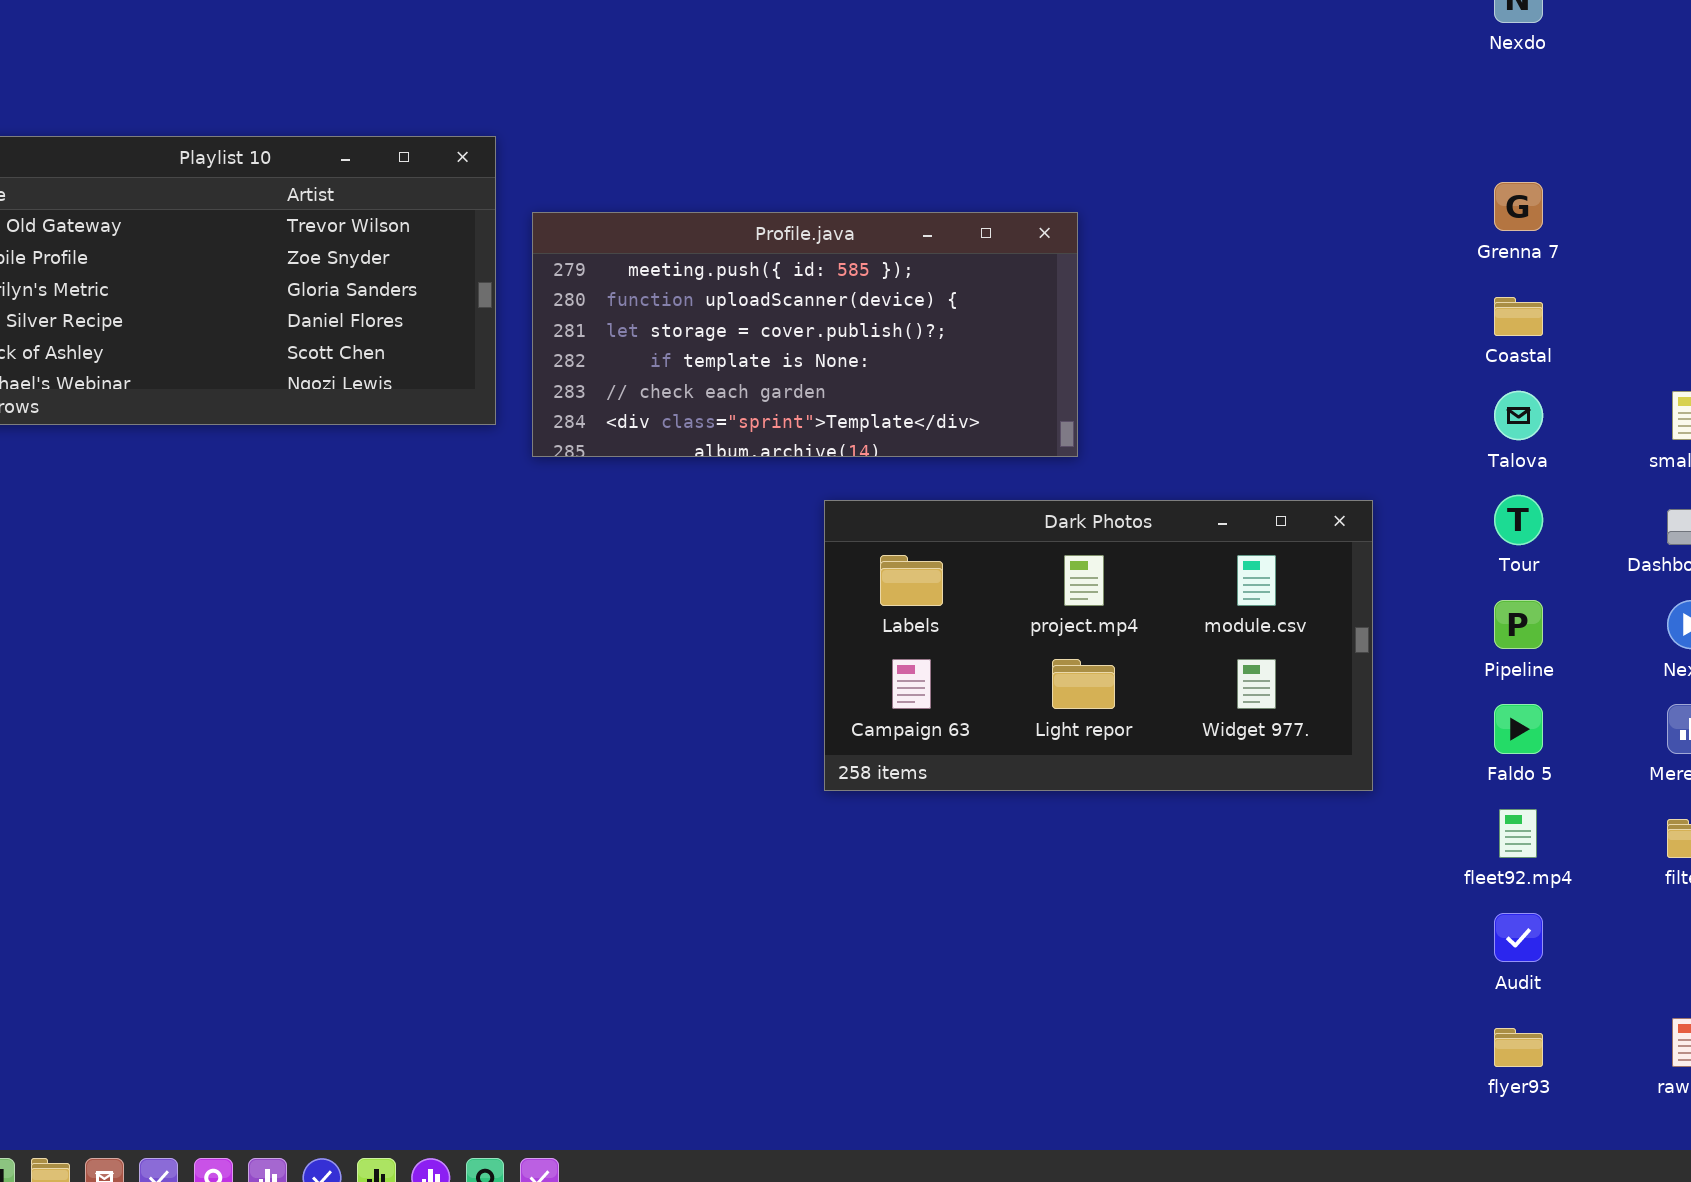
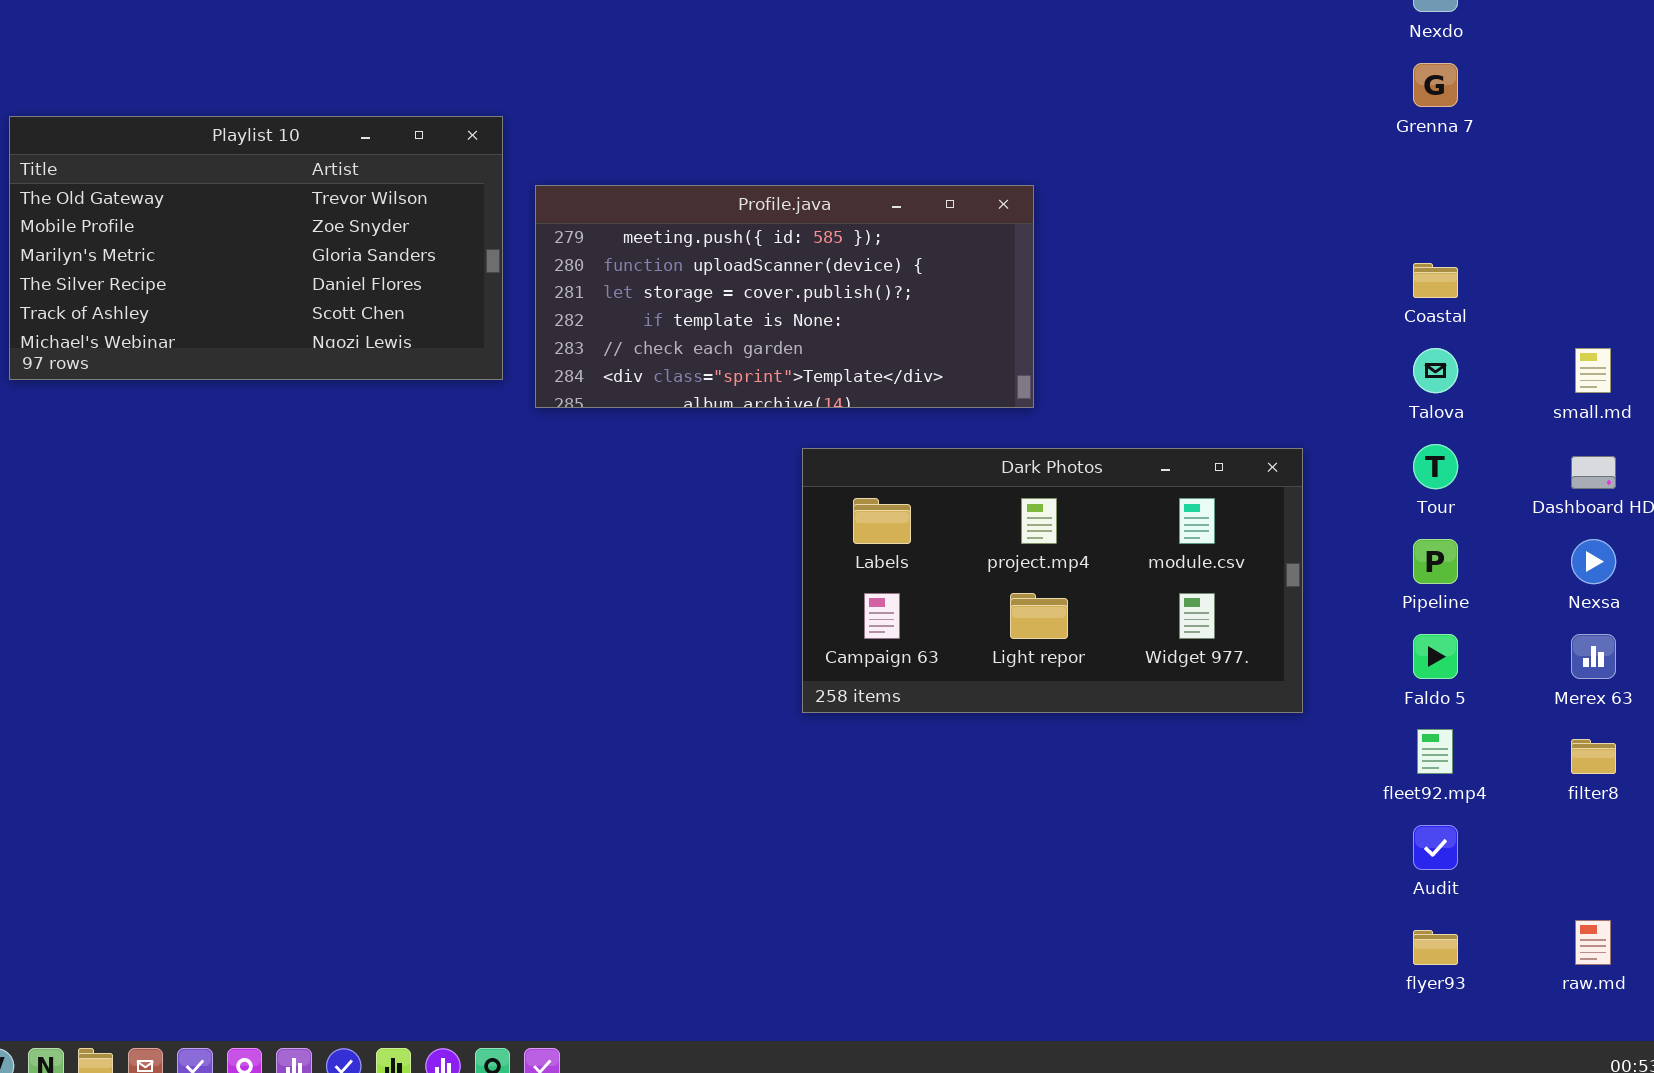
Grenna 7: [1494,182,1543,231] -> [1413,63,1458,107], moved

